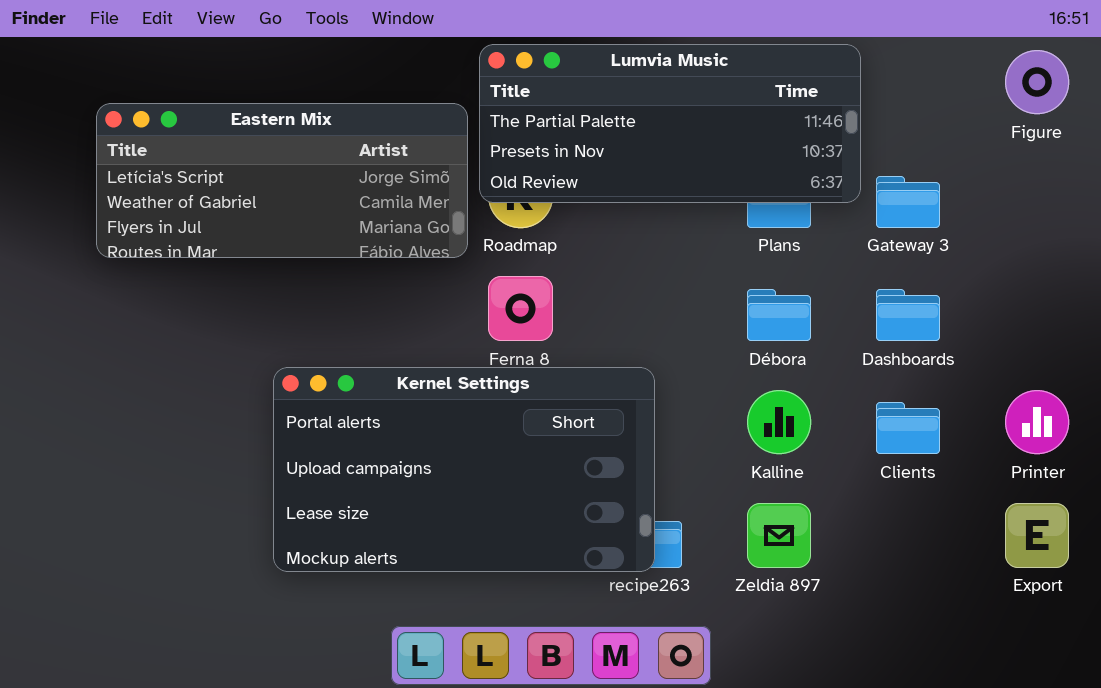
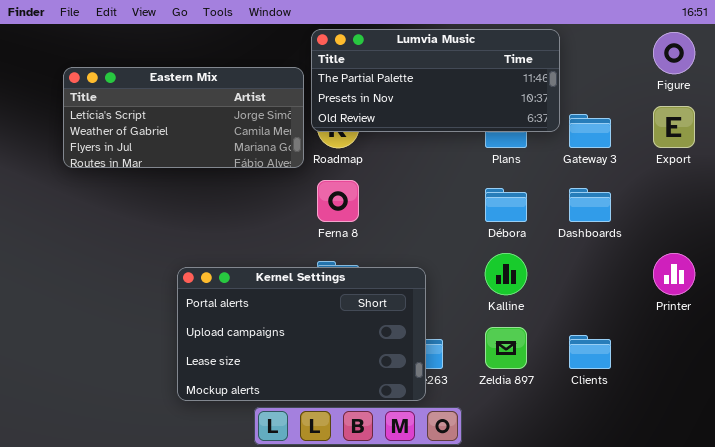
Kernel Settings: [273,367,655,572] -> [177,267,426,401], moved
Clients: [876,402,940,454] -> [569,335,611,369], moved
Export: [1005,503,1069,568] -> [653,106,695,148], moved

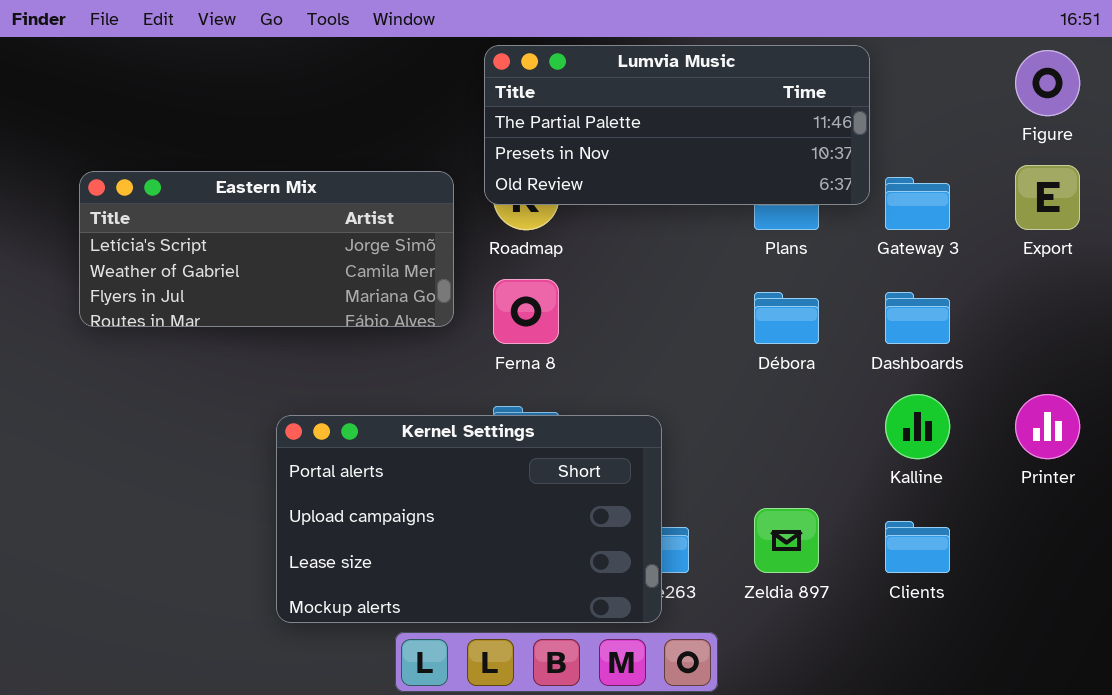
Eastern Mix: [63,67,304,168] -> [79,171,454,327], moved
Kalline: [485,253,527,295] -> [885,394,950,459], moved

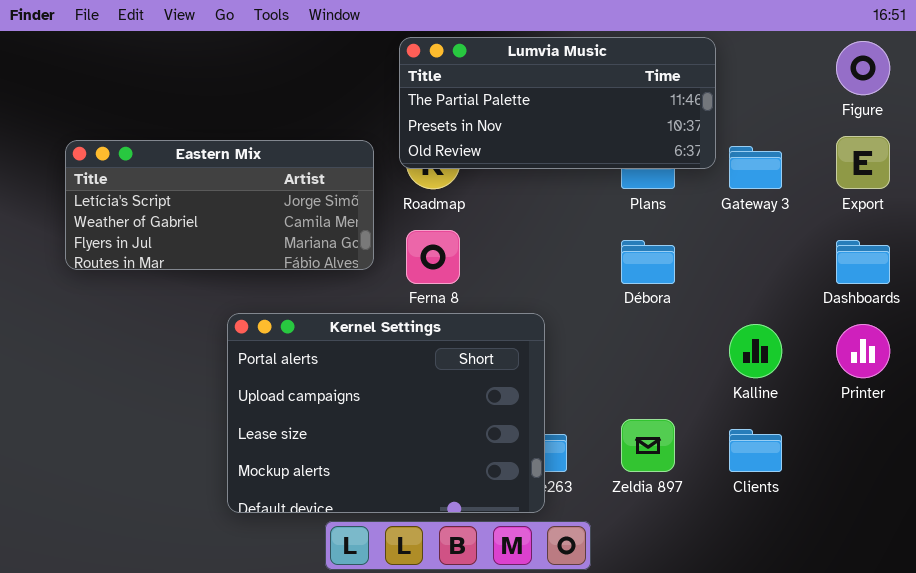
Dashboards: [885,292,950,344] -> [836,240,890,284], moved
Kernel Settings: [276,415,662,623] -> [227,313,545,513], resized

